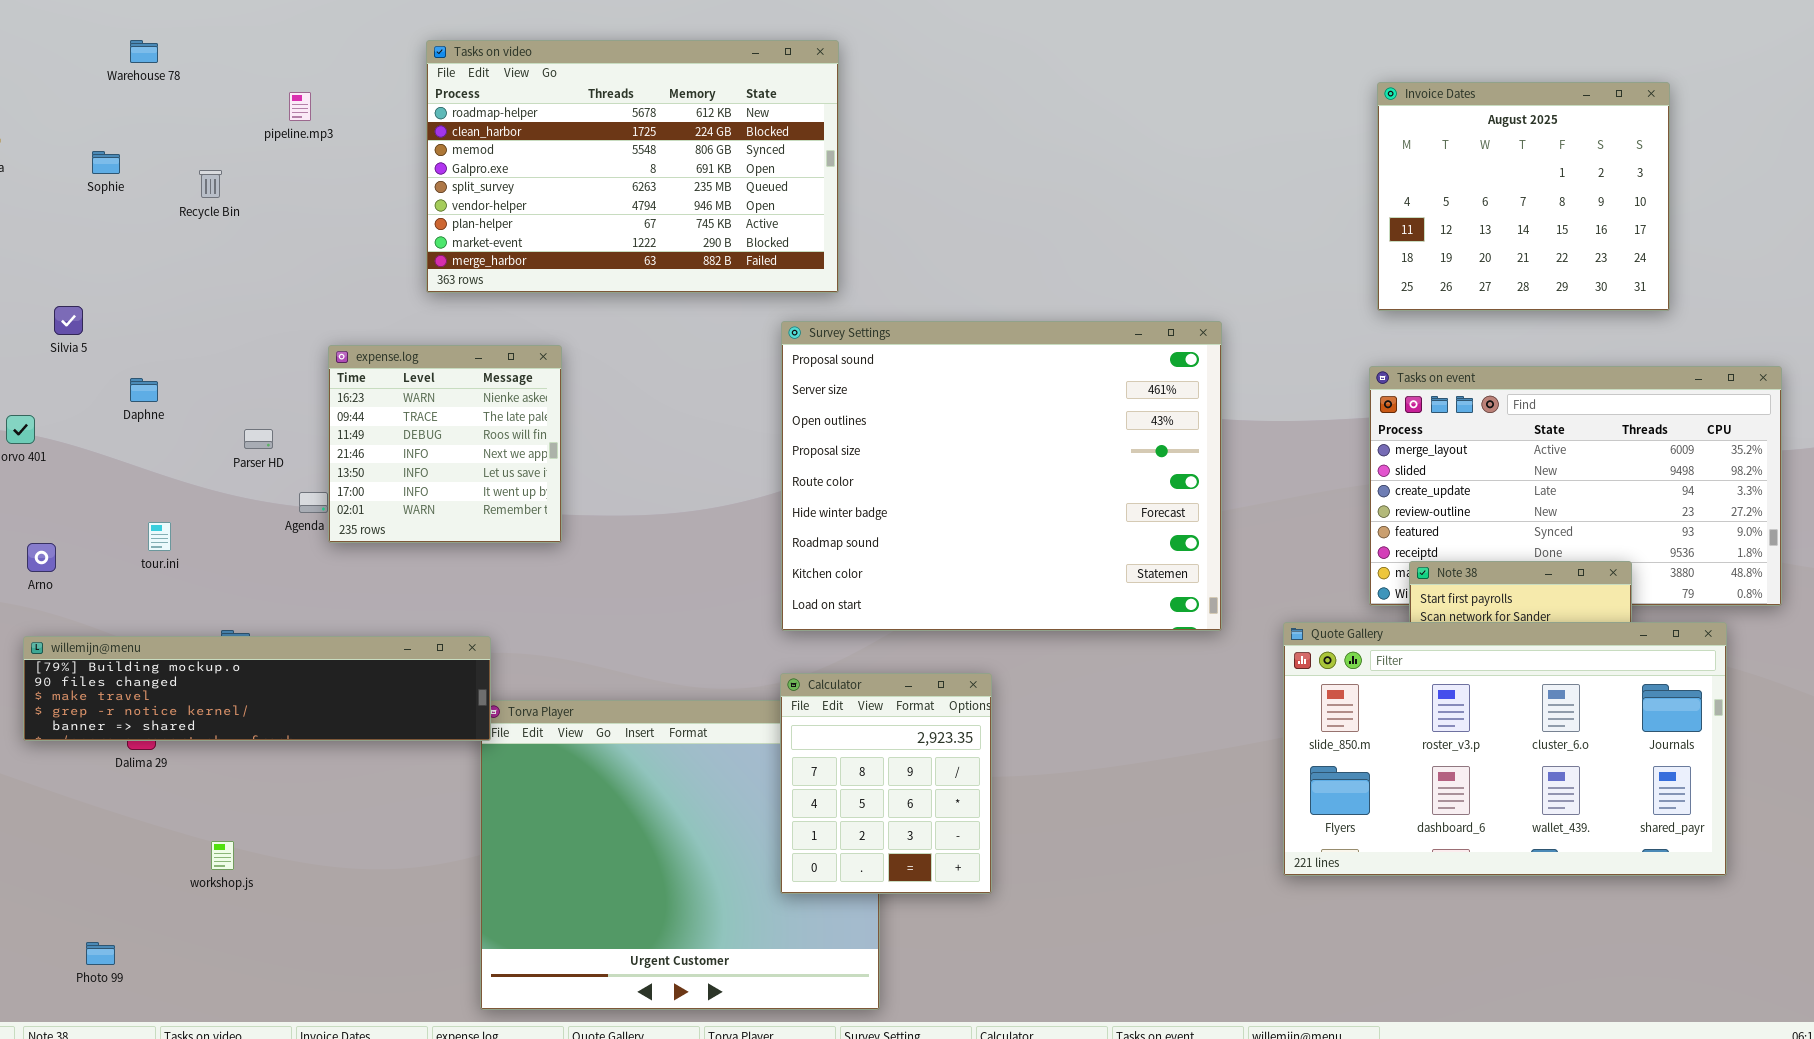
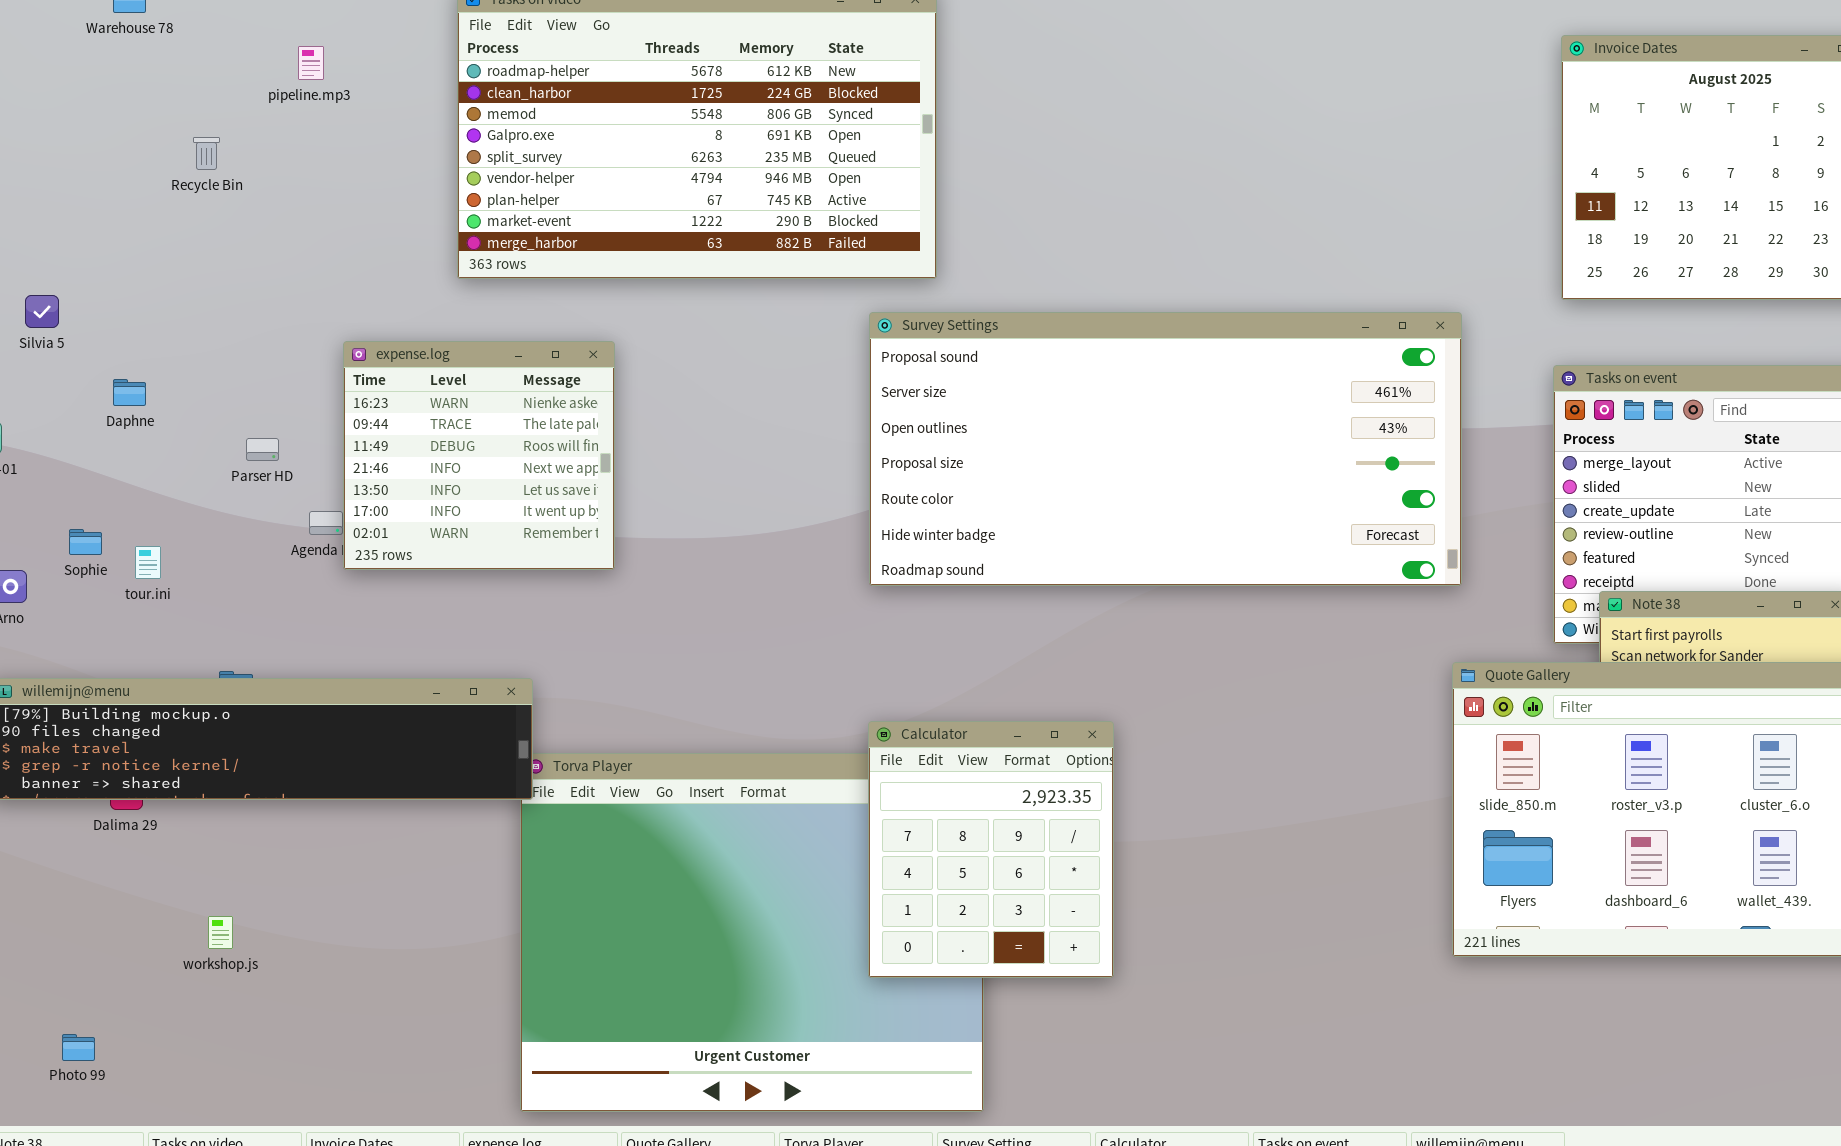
Sophie: [92,151,120,174] -> [69,529,102,555], moved
Survey Settings: [781,321,1222,631] -> [869,312,1462,586], resized

